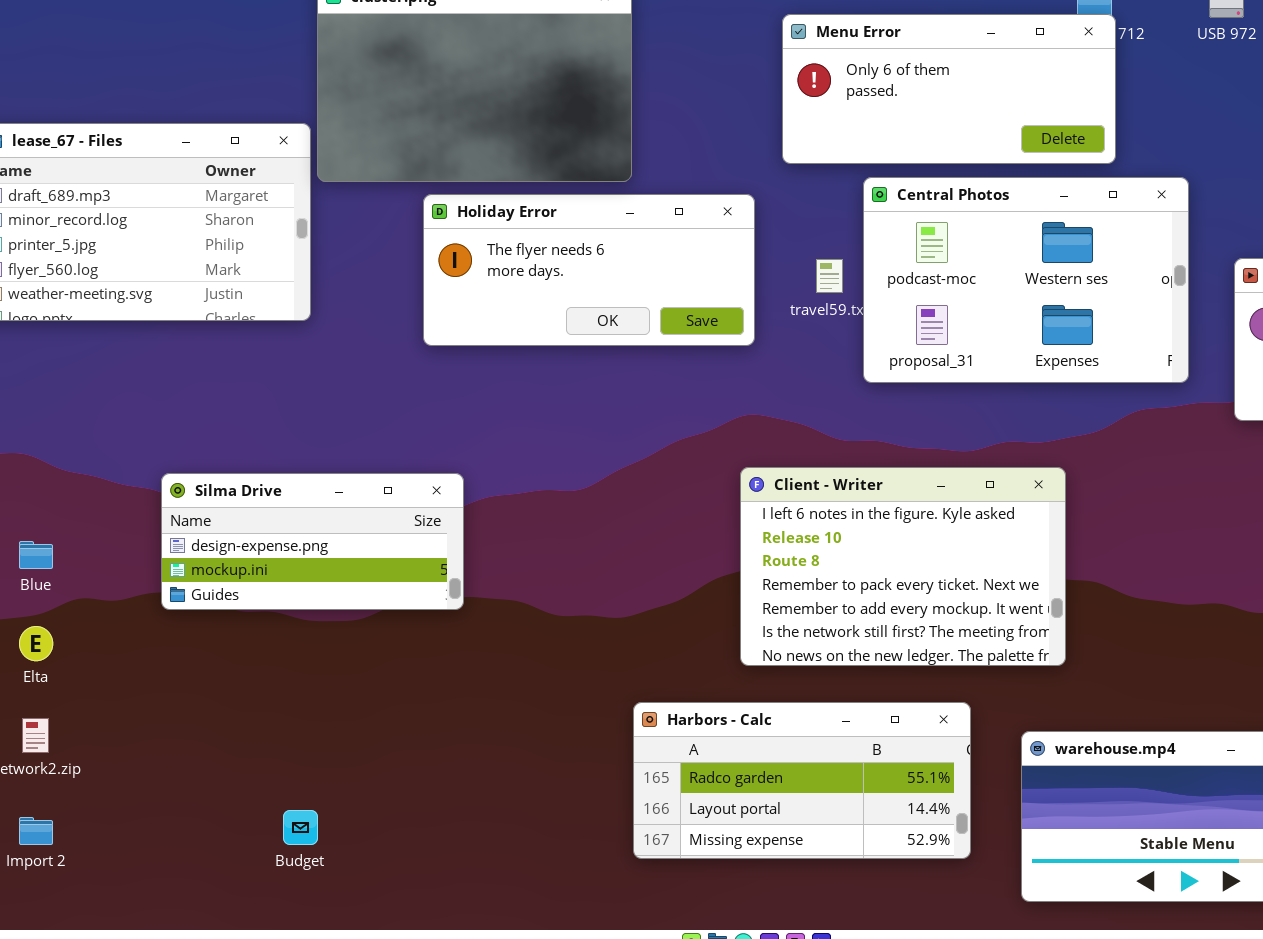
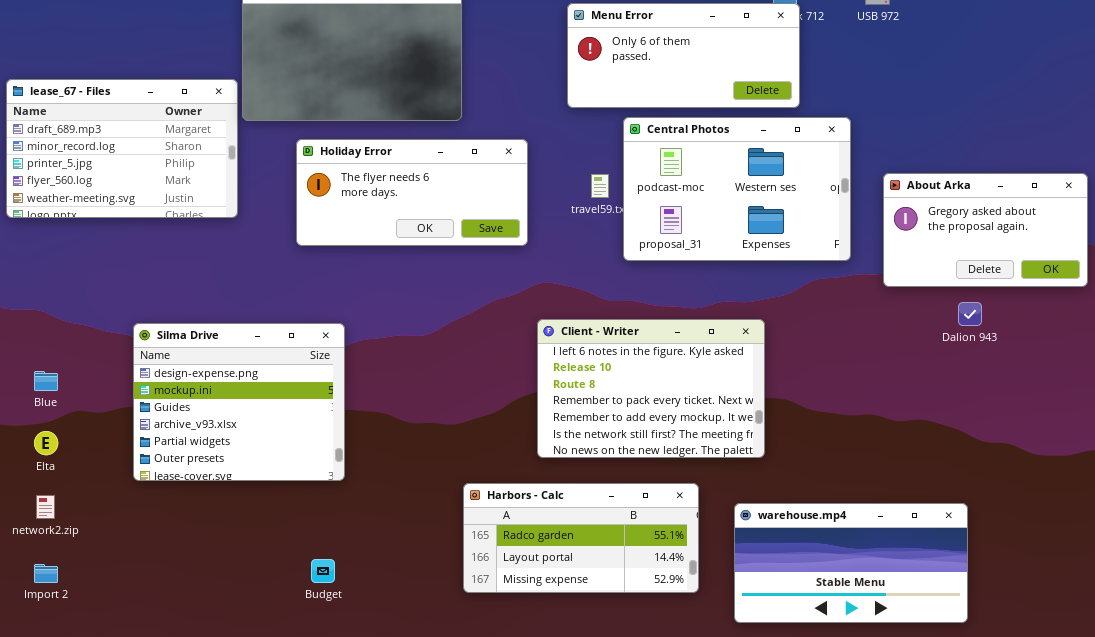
Holiday Error: [423,194,755,346] -> [296,139,528,246], moved
Silma Drive: [161,473,464,610] -> [133,323,345,481], resized
Budget: [283,810,318,845] -> [311,559,335,583], moved

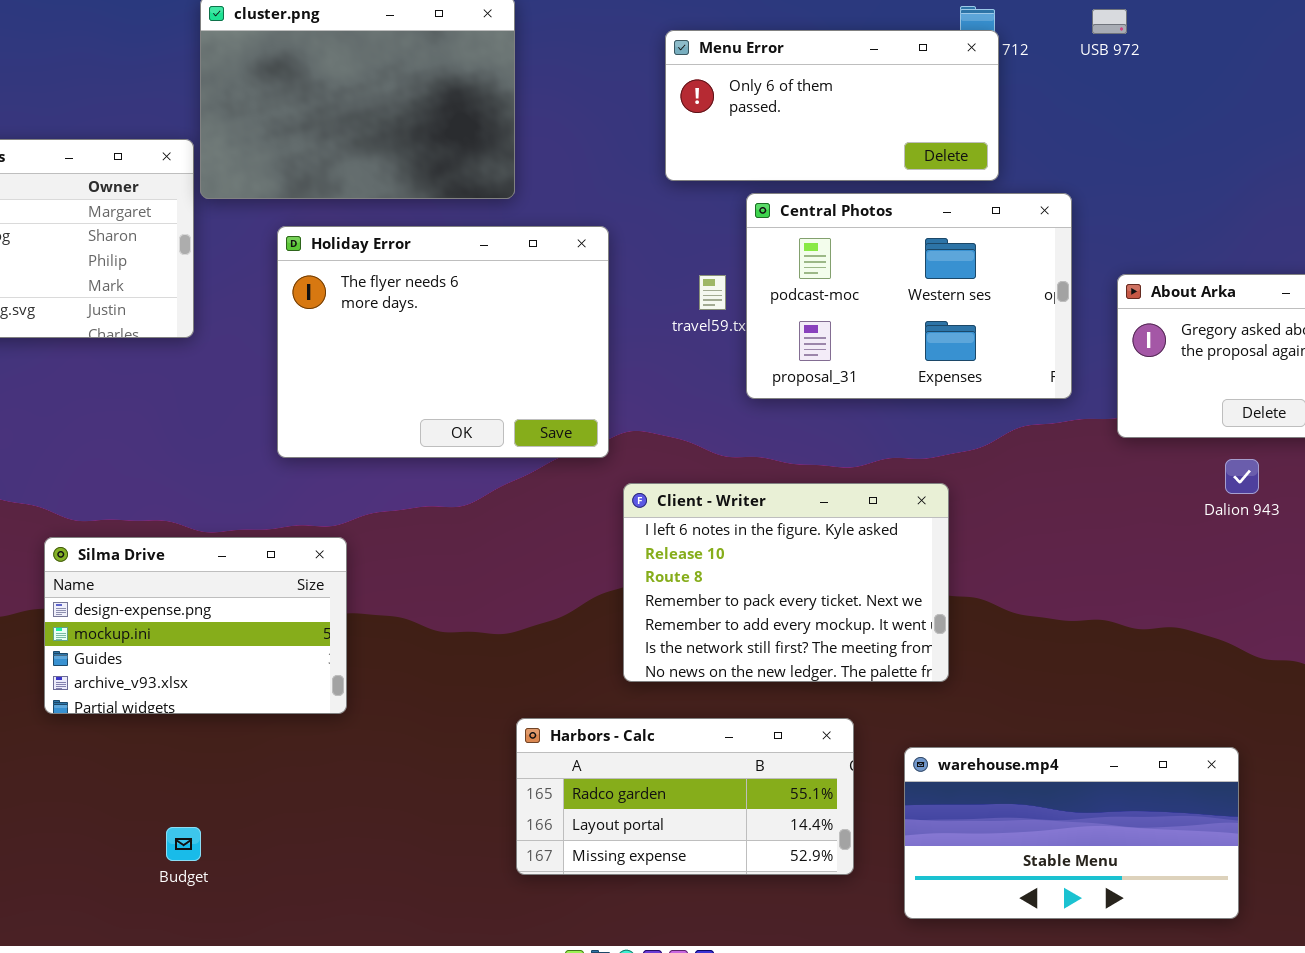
Holiday Error: [296,139,528,246] -> [277,226,609,458], resized
Silma Drive: [133,323,345,481] -> [44,537,347,714], resized
Budget: [311,559,335,583] -> [166,827,201,861], moved

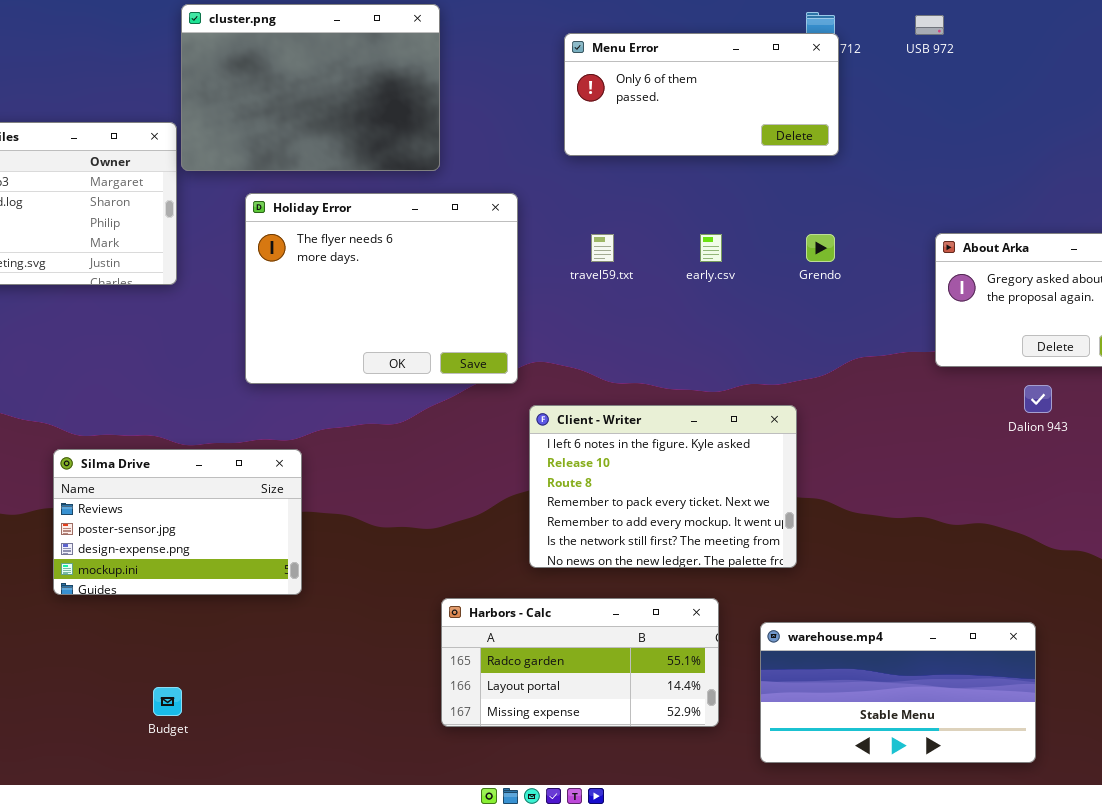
Central Photos: [746,193,1072,399] -> none, closed
Silma Drive: [44,537,347,714] -> [53,449,302,595], scrolled up 2 rows

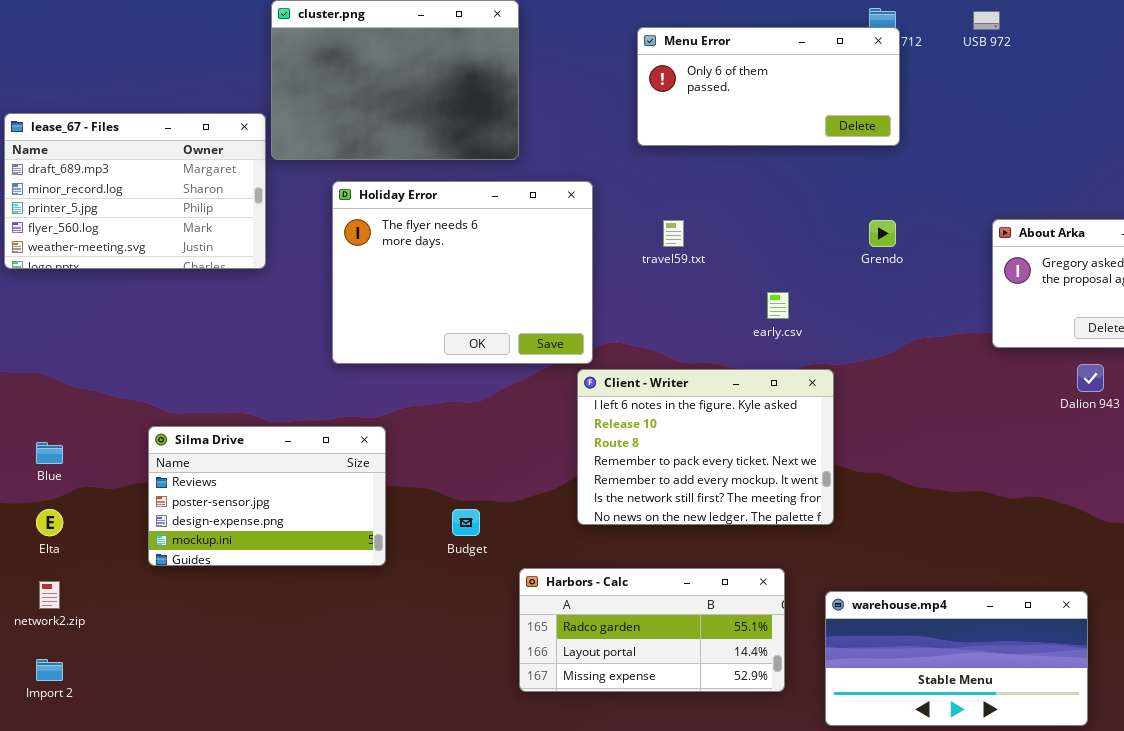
early.csv: [700,234,722,262] -> [767,292,789,319], moved
Client - Writer: [529,405,797,568] -> [577,369,834,525], moved
Budget: [153,687,182,716] -> [452,509,480,536], moved

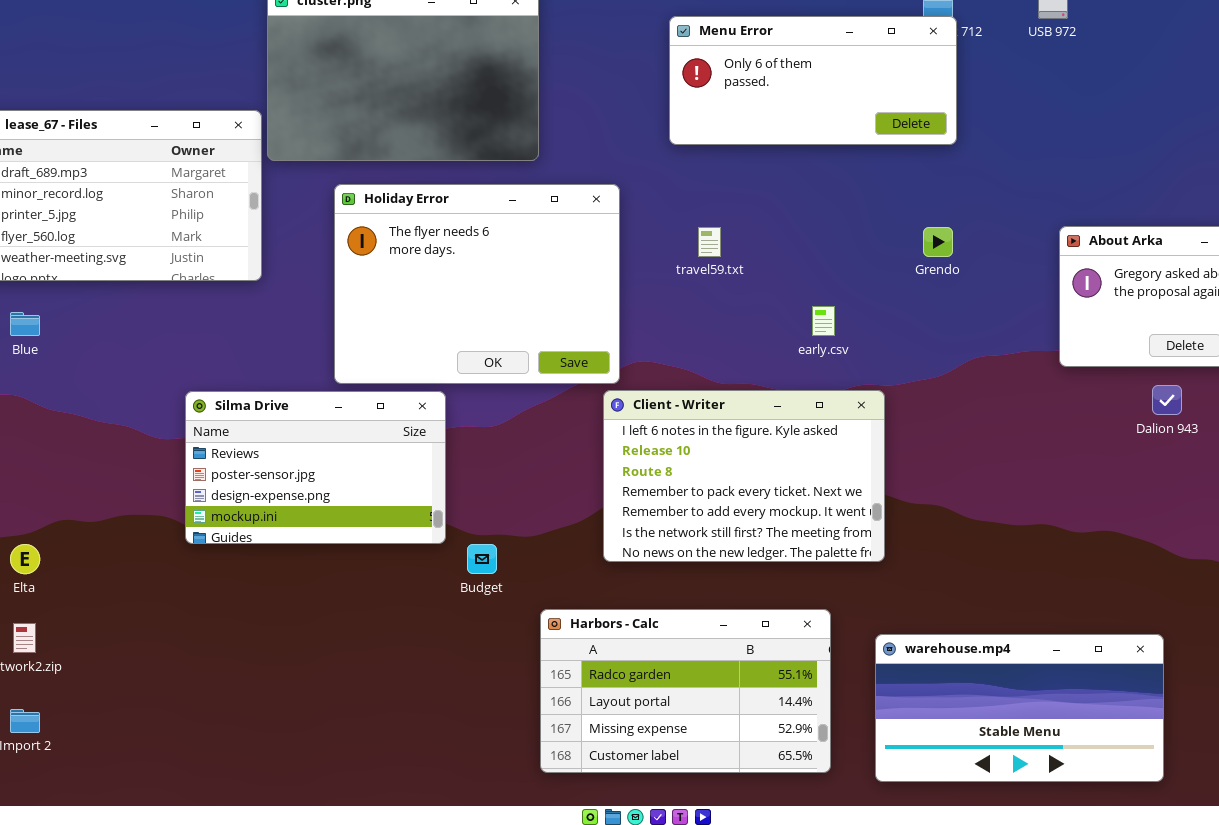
Silma Drive: [148,426,386,566] -> [185,391,446,544], moved
Blue: [36,442,63,464] -> [10,312,40,336], moved
Harbors - Calc: [519,568,785,692] -> [540,609,831,773], resized

